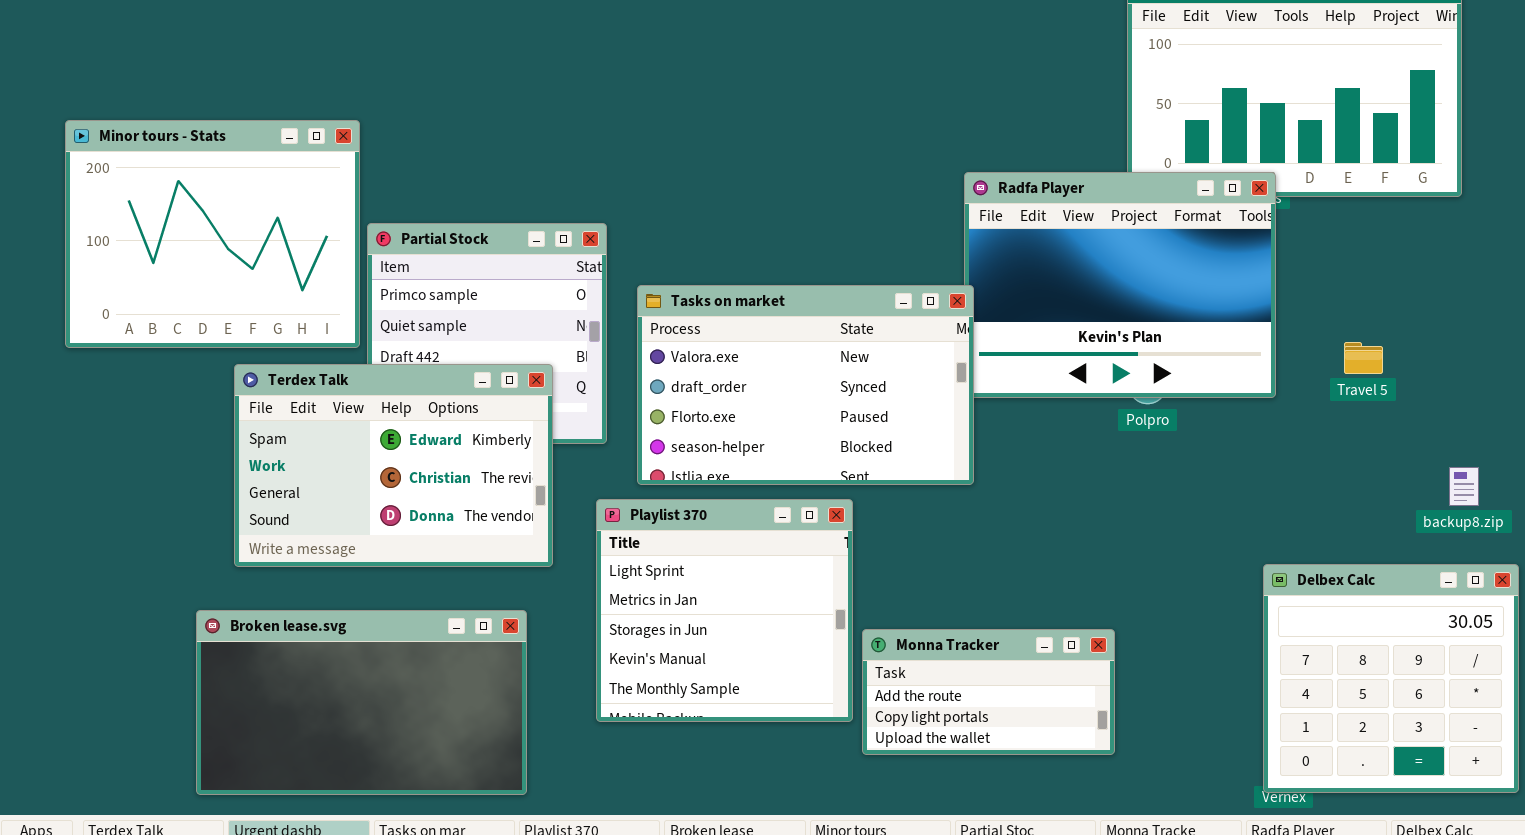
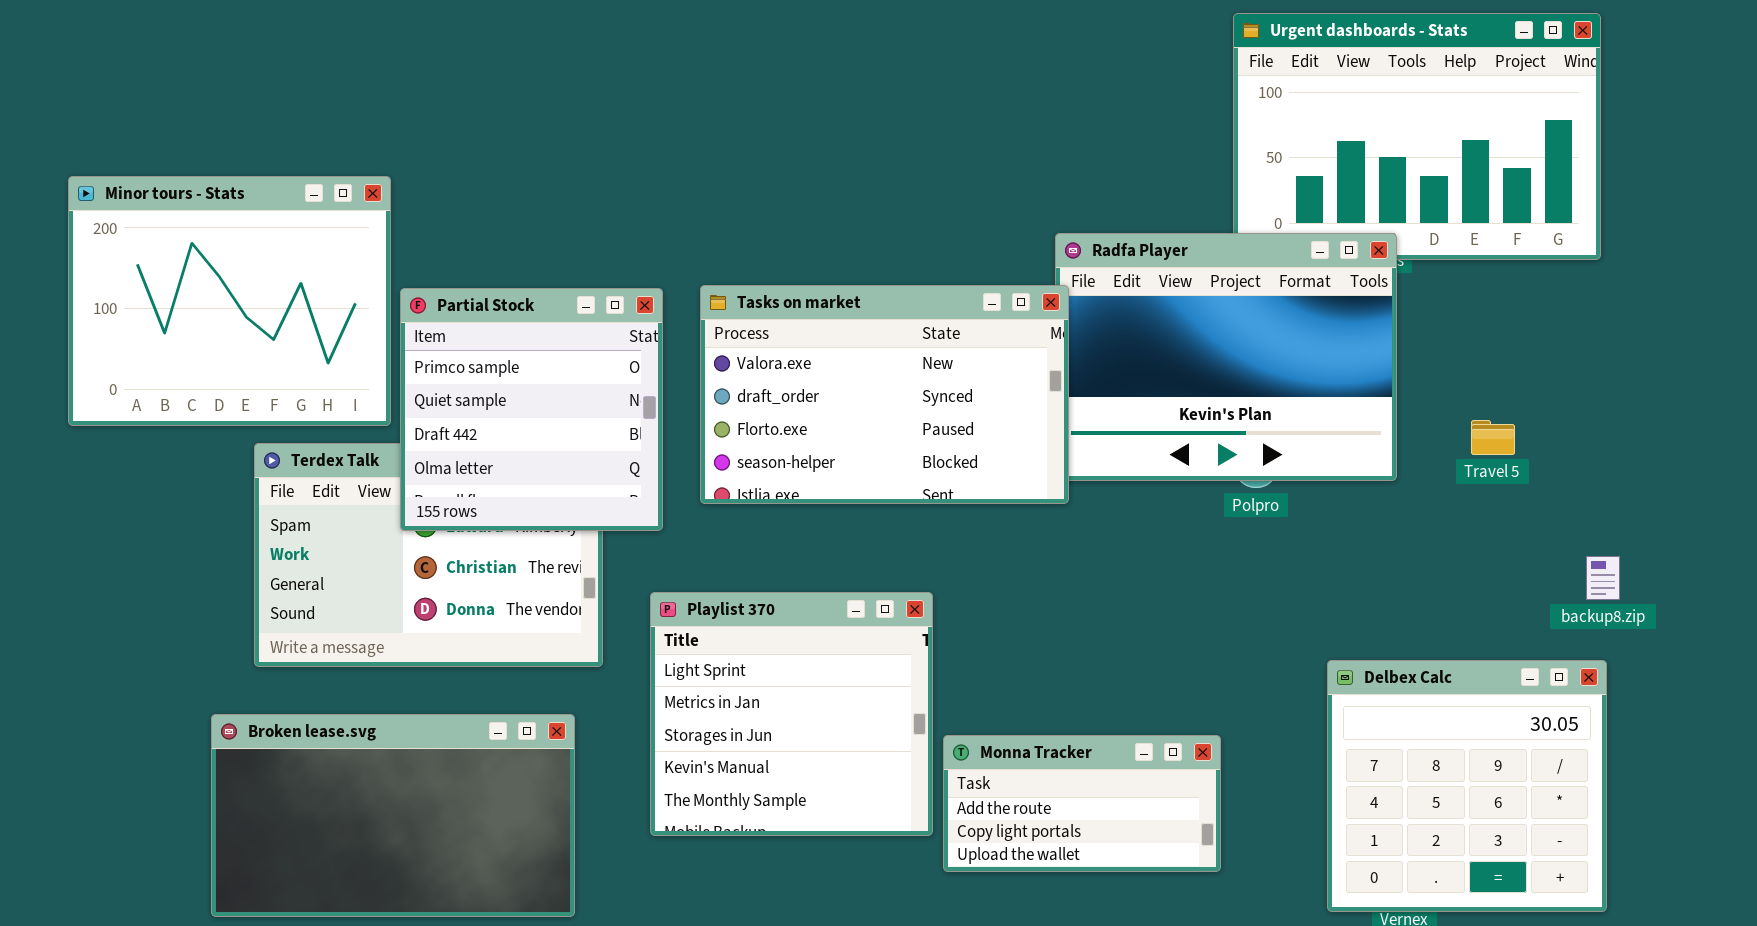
Partial Stock: [367,223,607,444] -> [400,288,663,531], raised
Tasks on market: [637,285,974,485] -> [700,285,1069,504], moved
Delbex Calc: [1263,564,1519,793] -> [1327,660,1607,912], moved

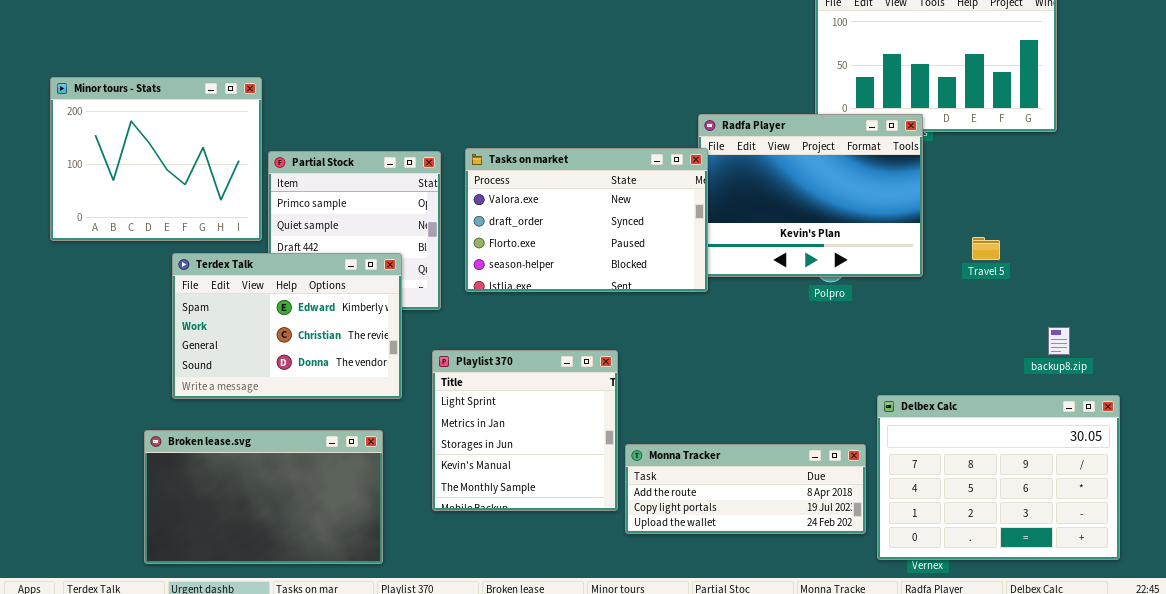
Terdex Talk: [254,443,603,667] -> [172,253,402,399], raised
Delbex Calc: [1327,660,1607,912] -> [877,395,1120,560], resized
Monna Tracker: [943,735,1221,872] -> [625,444,866,534], resized

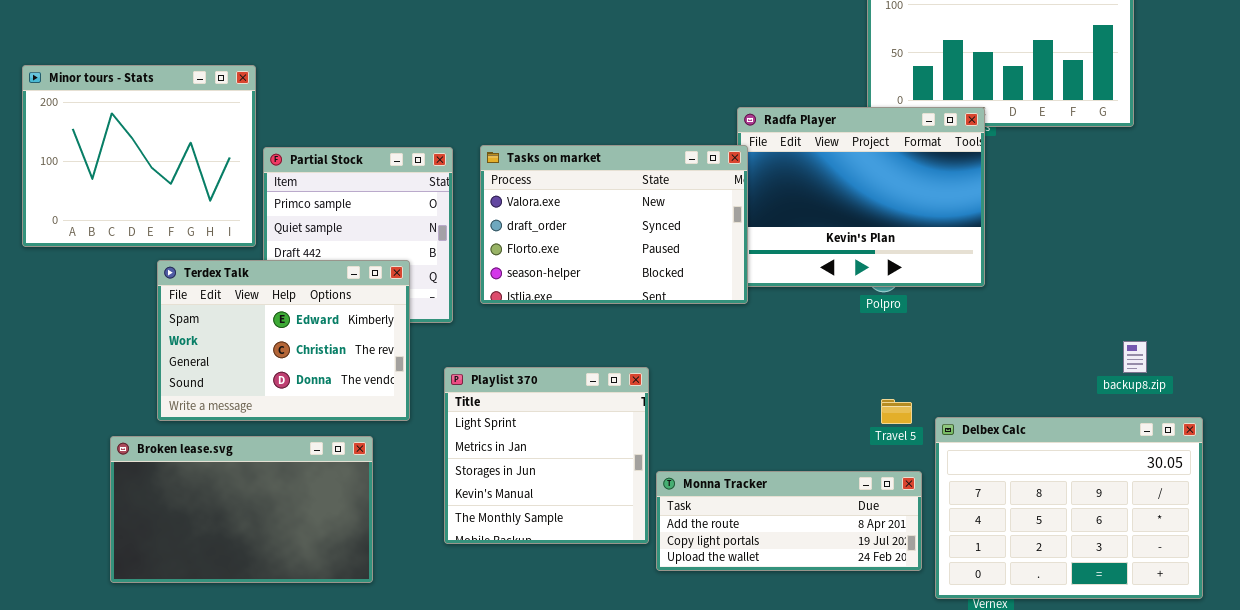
Travel 5: [972,237,1000,260] -> [881,399,912,424], moved
Broken lease.svg: [144,430,383,564] -> [110,436,373,583], moved

